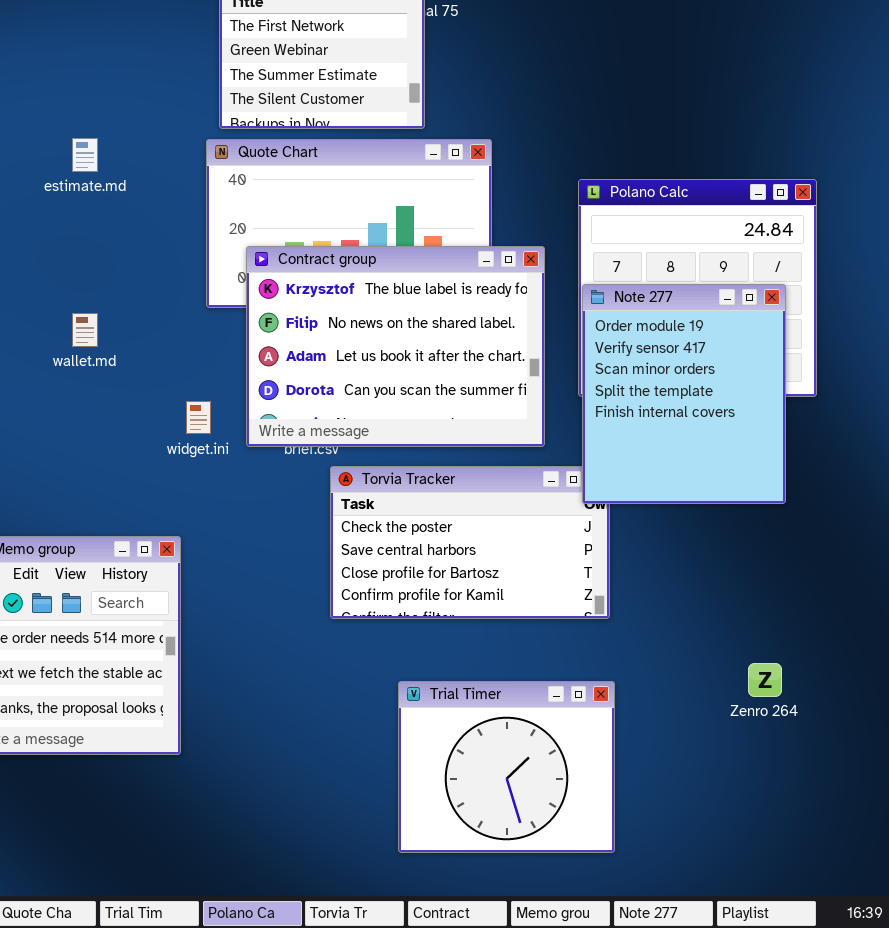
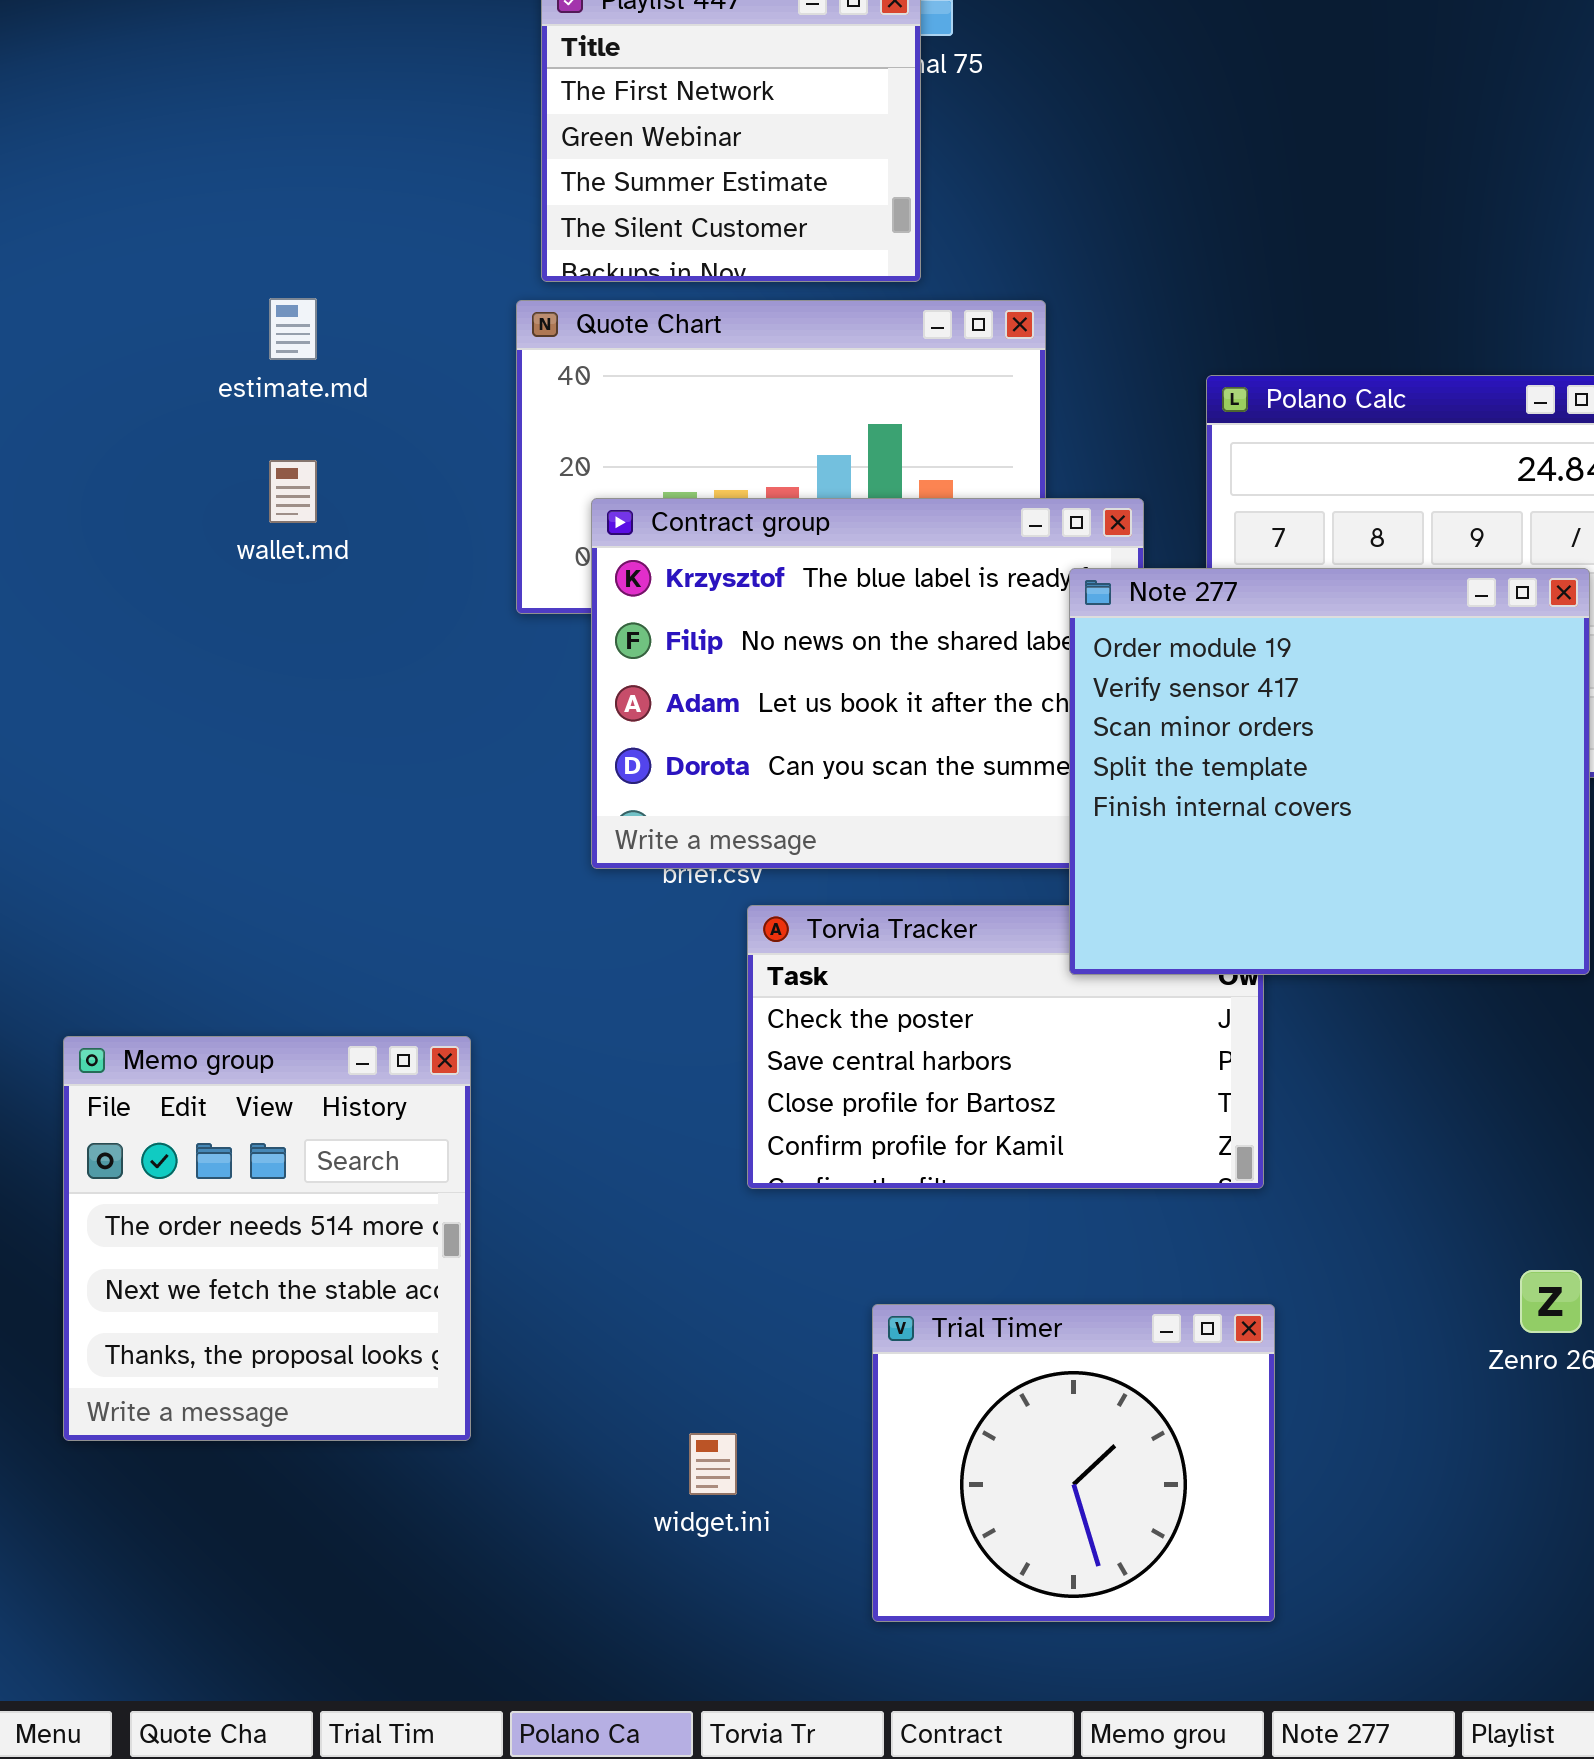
Note 277: [582,284,786,504] -> [1069,568,1590,975], resized
wallet.md: [72,313,98,347] -> [269,460,317,523], moved
widget.ini: [186,401,211,434] -> [689,1433,737,1495], moved

